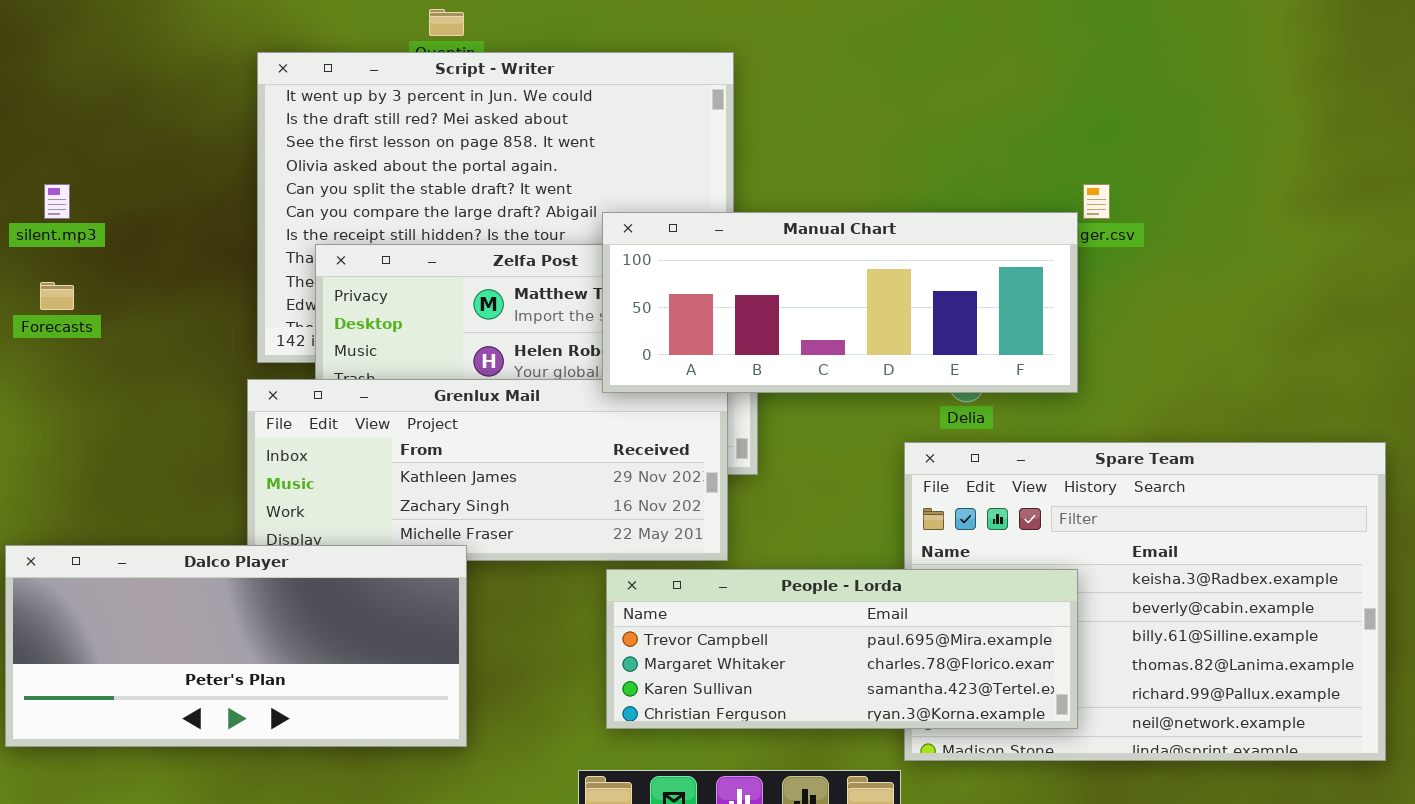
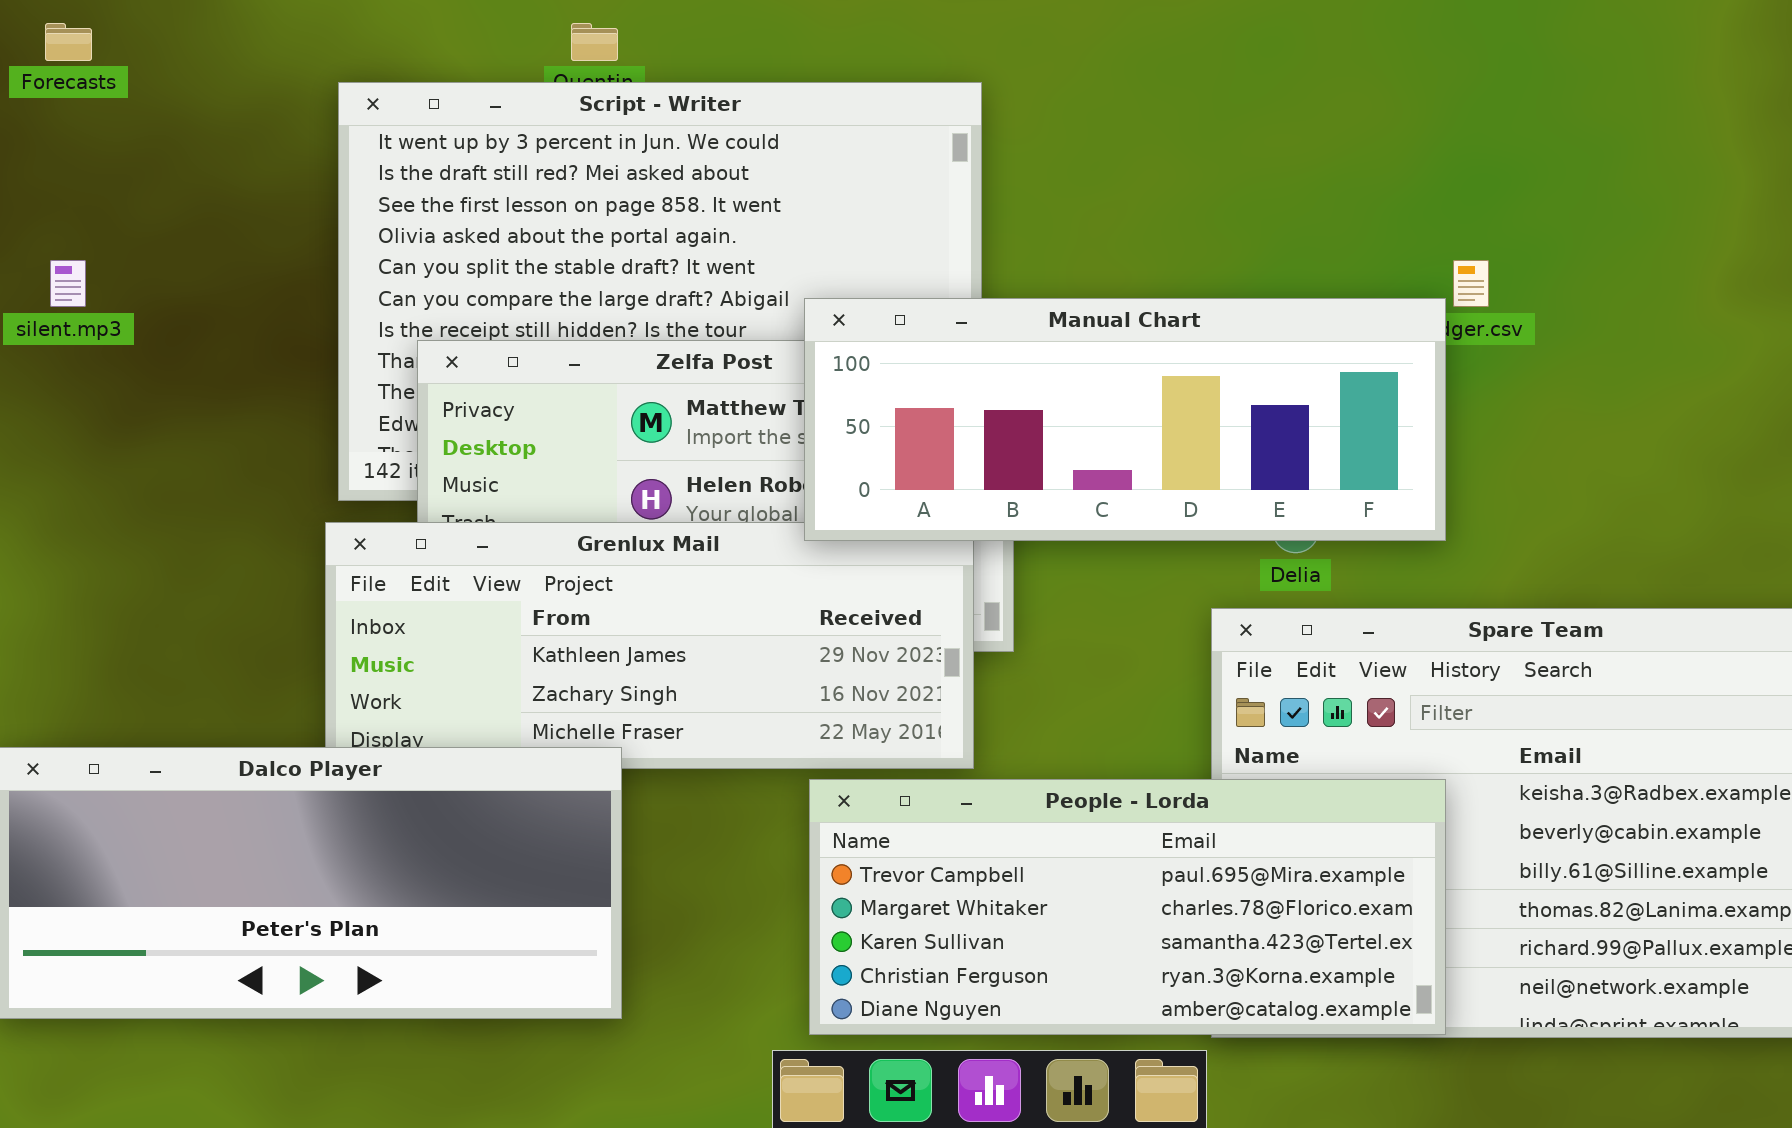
Forecasts: [40,282,74,310] -> [45,23,92,61], moved
People - Lorda: [606,569,1078,729] -> [809,779,1446,1035], resized

